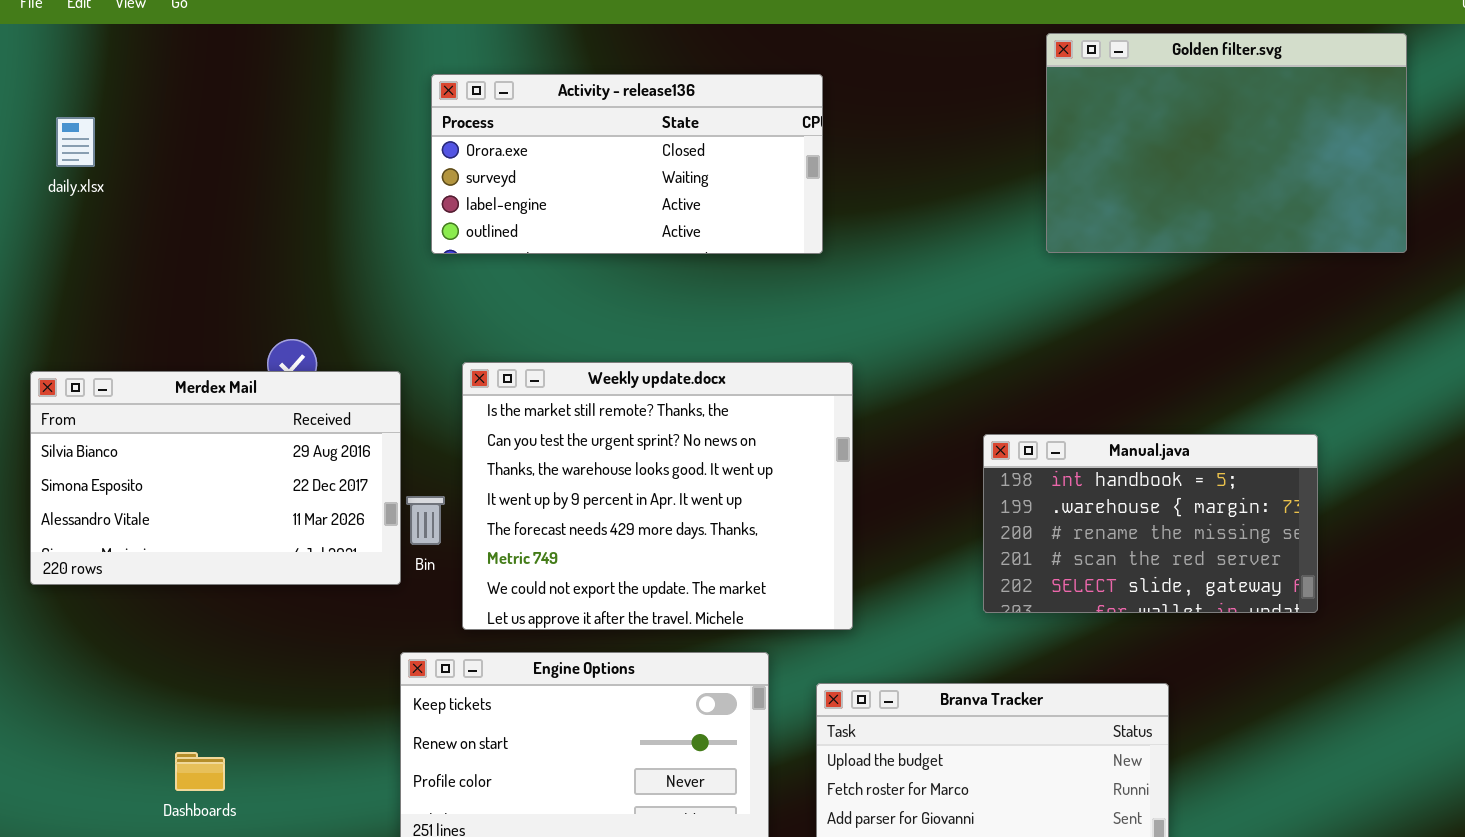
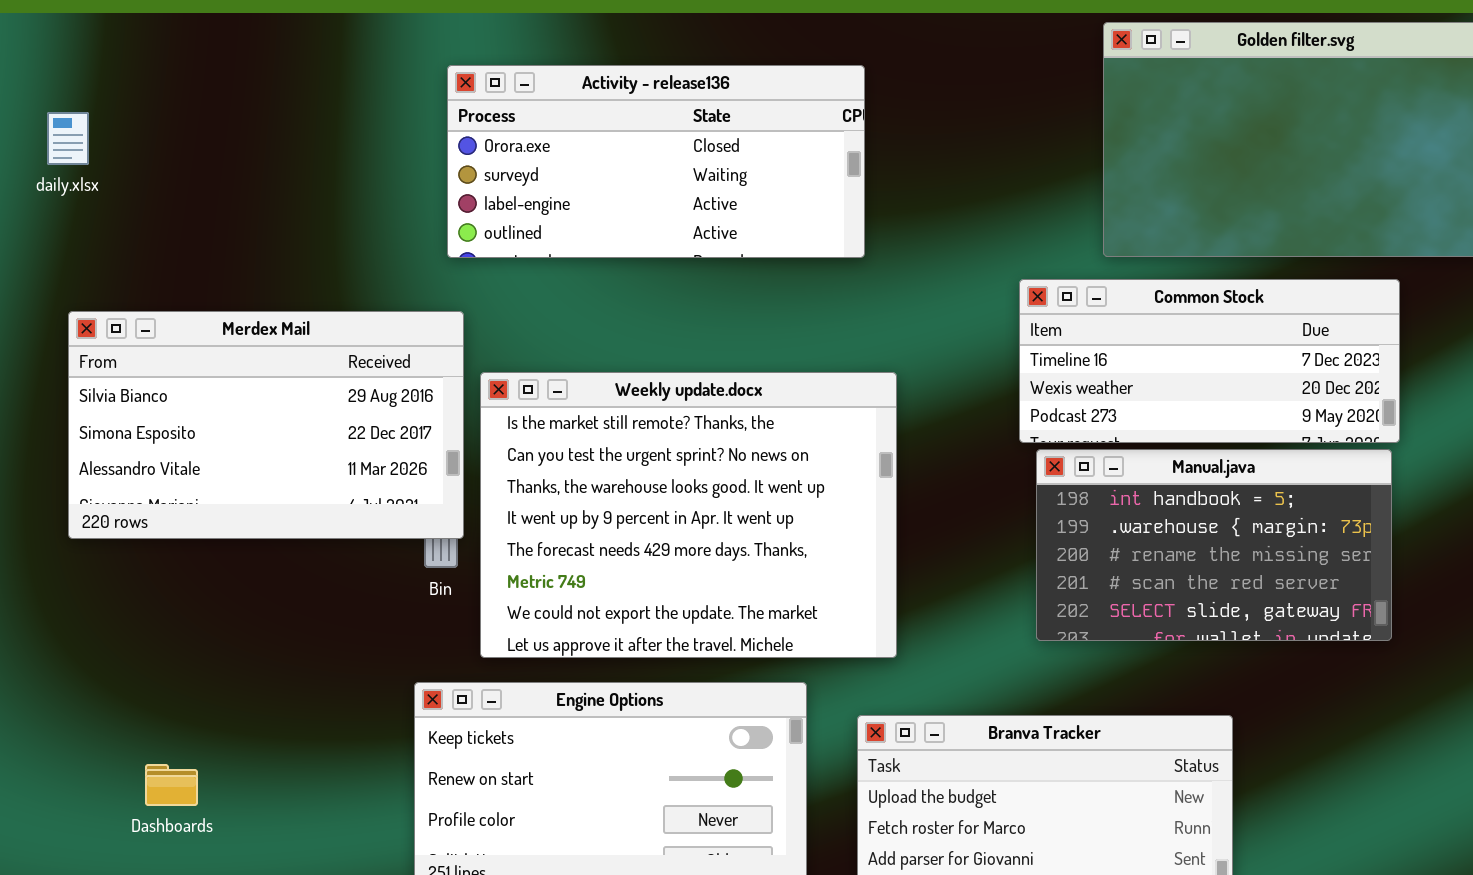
Common Stock: none -> [1019,279,1400,443], opened
Merdex Mail: [30,371,401,585] -> [68,311,464,539], moved
Dashboards: [175,752,225,791] -> [145,764,198,806], moved

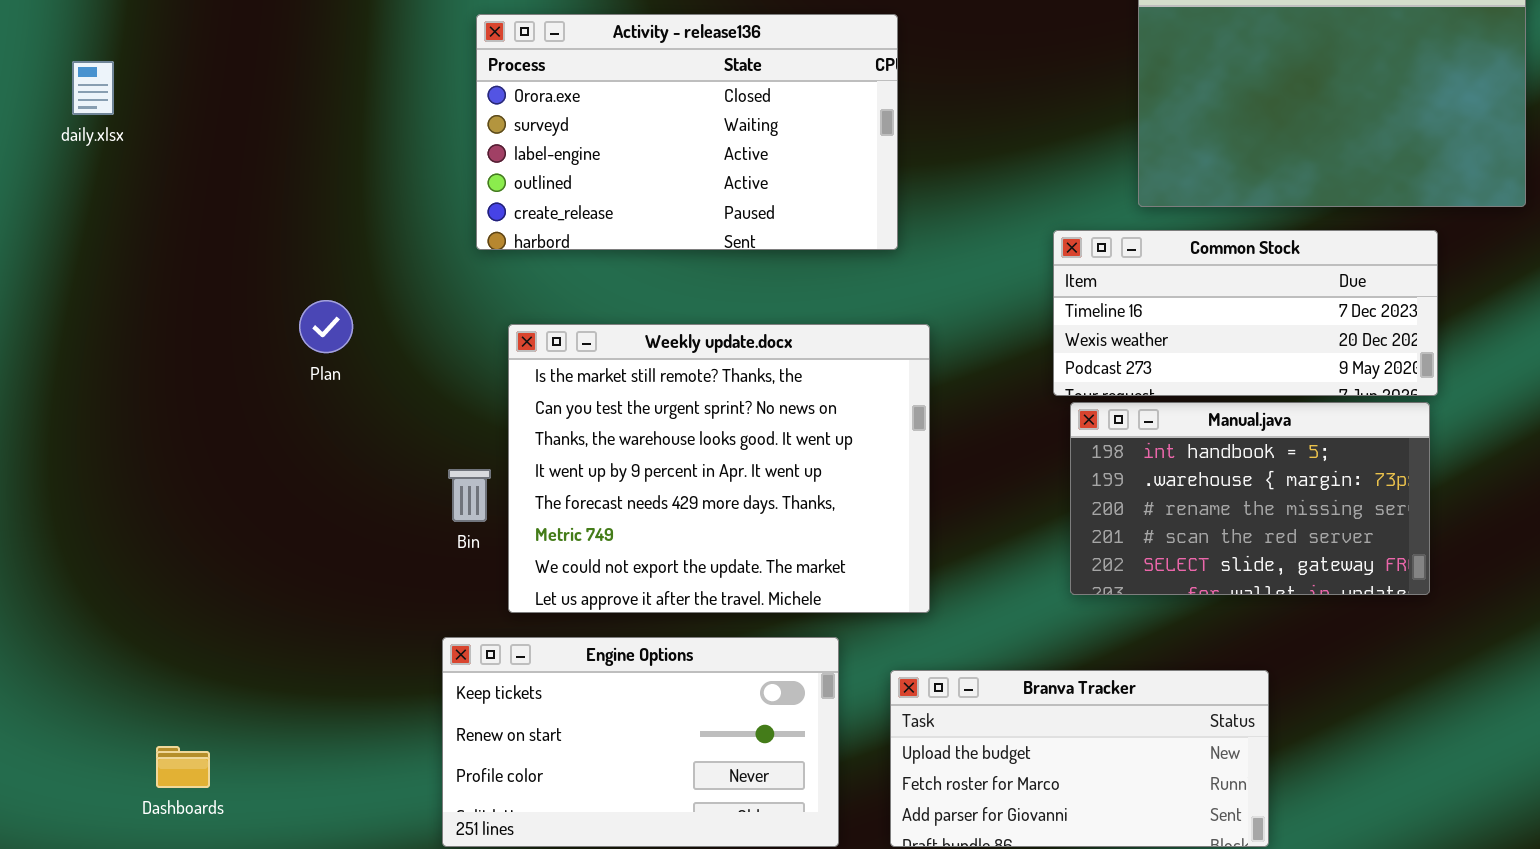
Activity - release136: [447,65,865,258] -> [476,14,898,250], resized
Merdex Mail: [68,311,464,539] -> none, closed
Dashboards: [145,764,198,806] -> [156,746,210,788], moved

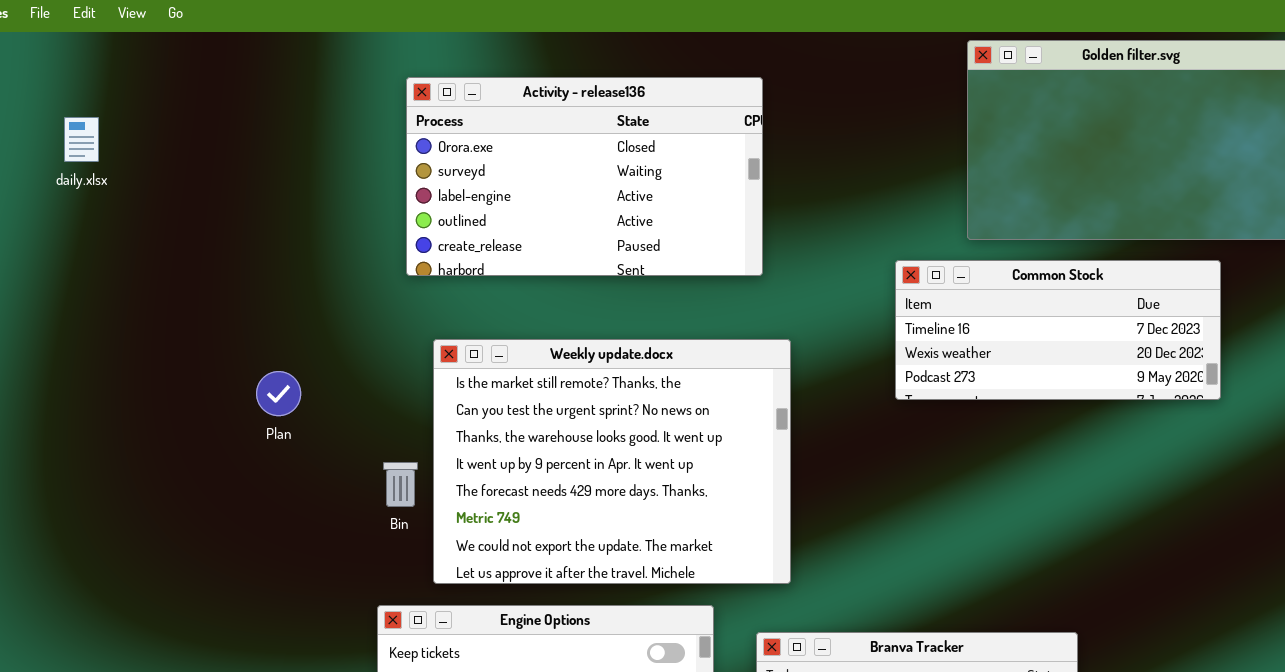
Plan: [299,300,353,353] -> [256,371,301,416], moved
Manual.java: [1070,402,1430,595] -> none, closed

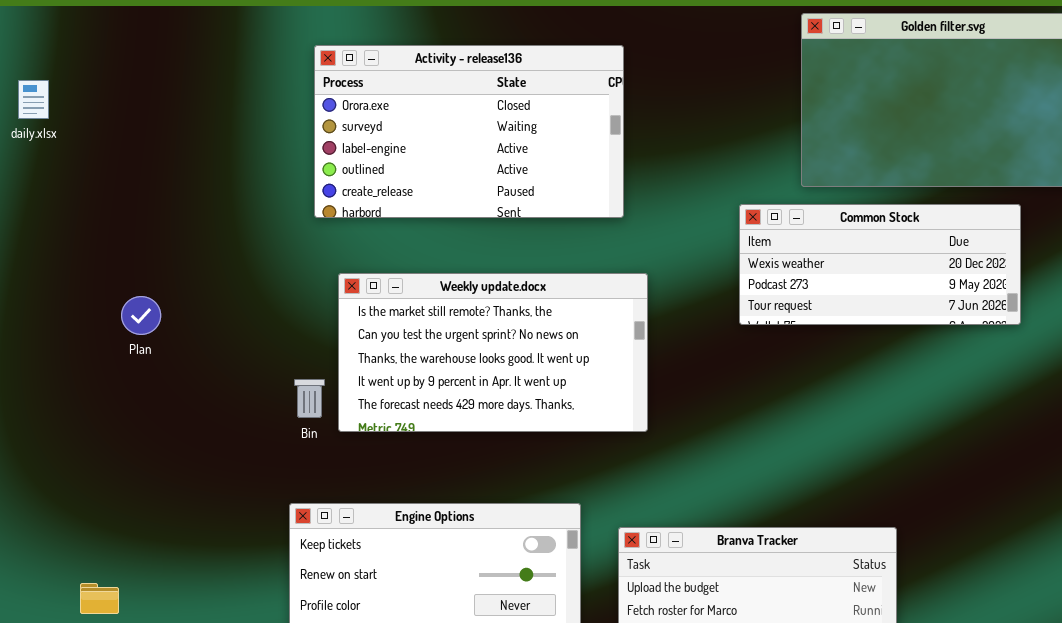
Common Stock: [895,260,1221,400] -> [739,204,1021,325], scrolled down 1 row
Weekly update.docx: [433,339,791,584] -> [338,273,648,432], resized
Plan: [256,371,301,416] -> [121,296,161,335], moved

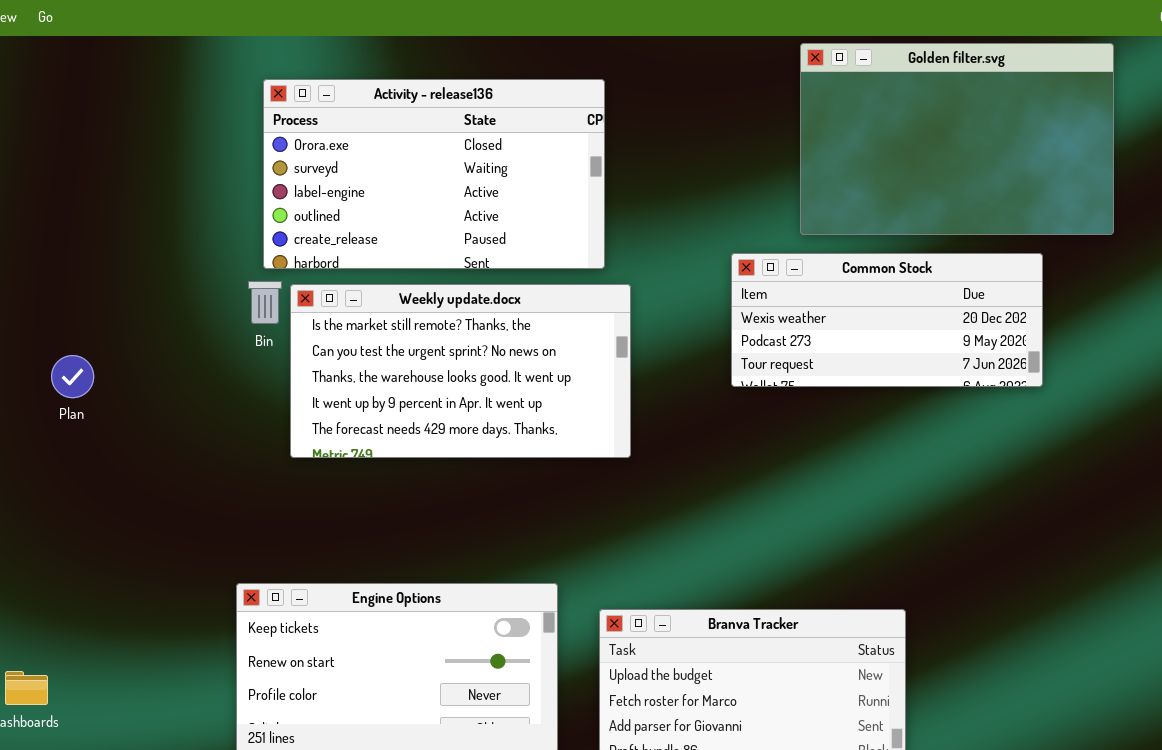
Weekly update.docx: [338,273,648,432] -> [290,284,631,458], moved
Bin: [294,379,325,418] -> [248,281,282,324], moved

